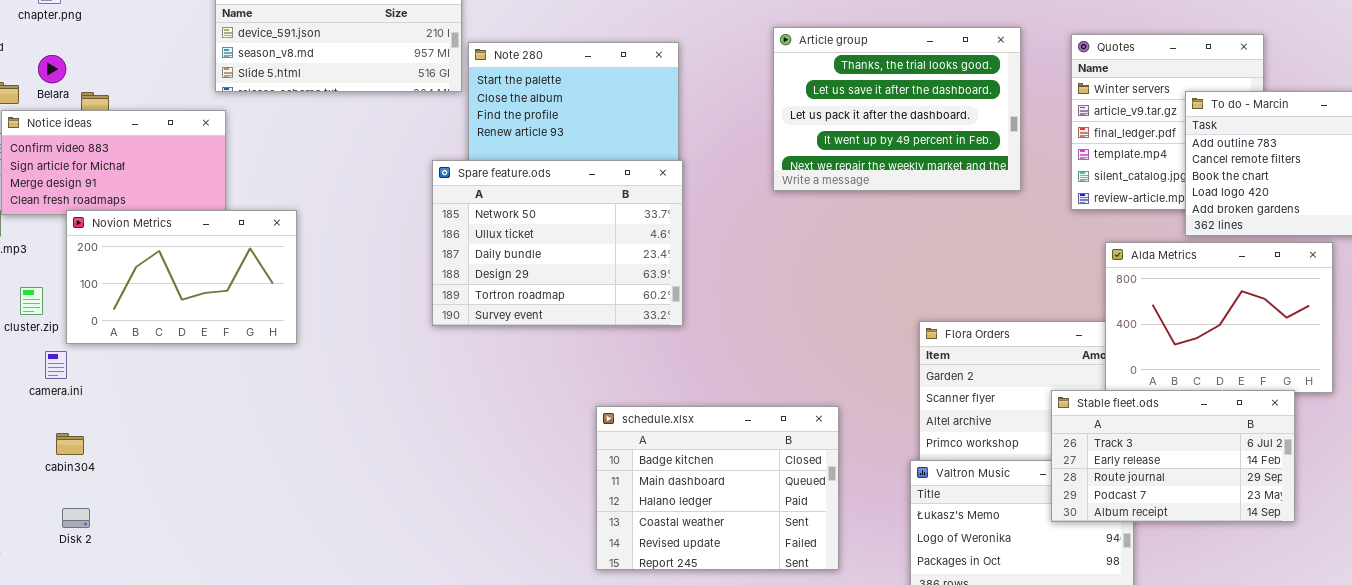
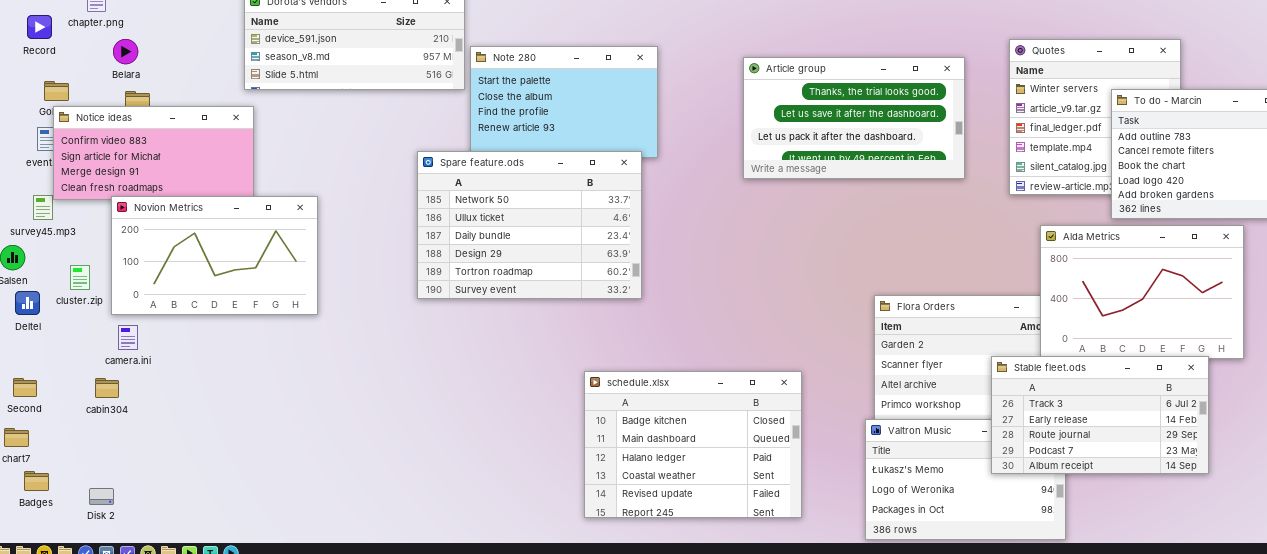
Article group: [773,27,1021,191] -> [743,57,965,179], resized
Belara: [38,55,66,83] -> [113,39,138,64], moved
Spare feature.ods: [432,160,683,326] -> [417,151,642,299], moved
camera.ini: [45,351,67,379] -> [118,325,138,350], moved
cabin304: [56,433,84,455] -> [95,378,119,398], moved
Disk 2: [62,508,90,528] -> [89,488,114,505], moved

